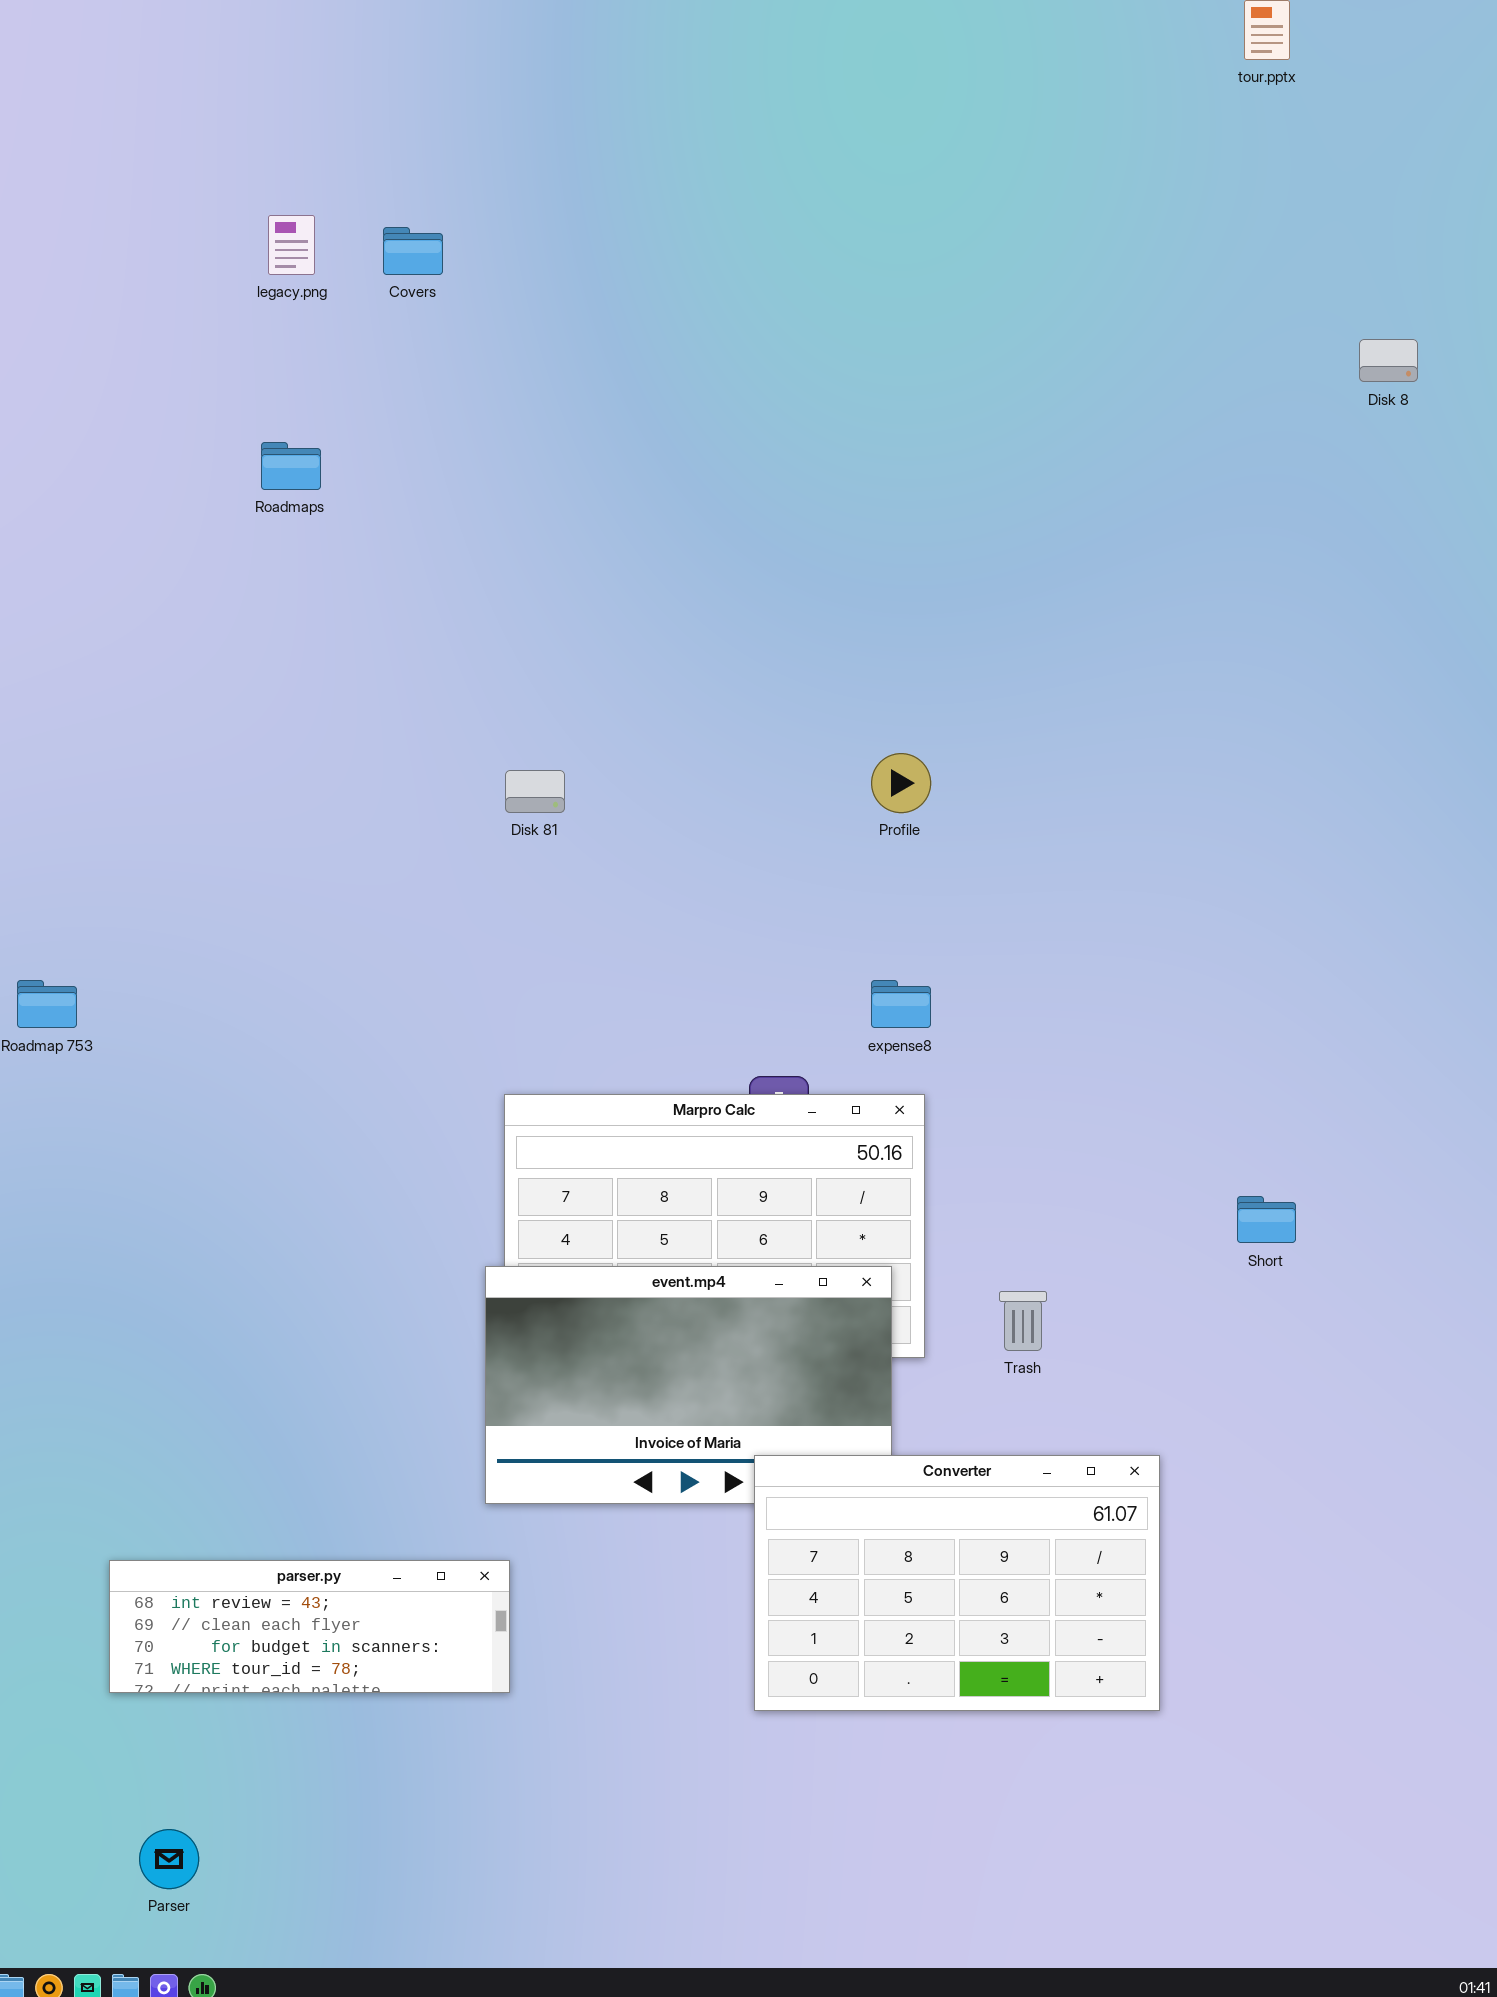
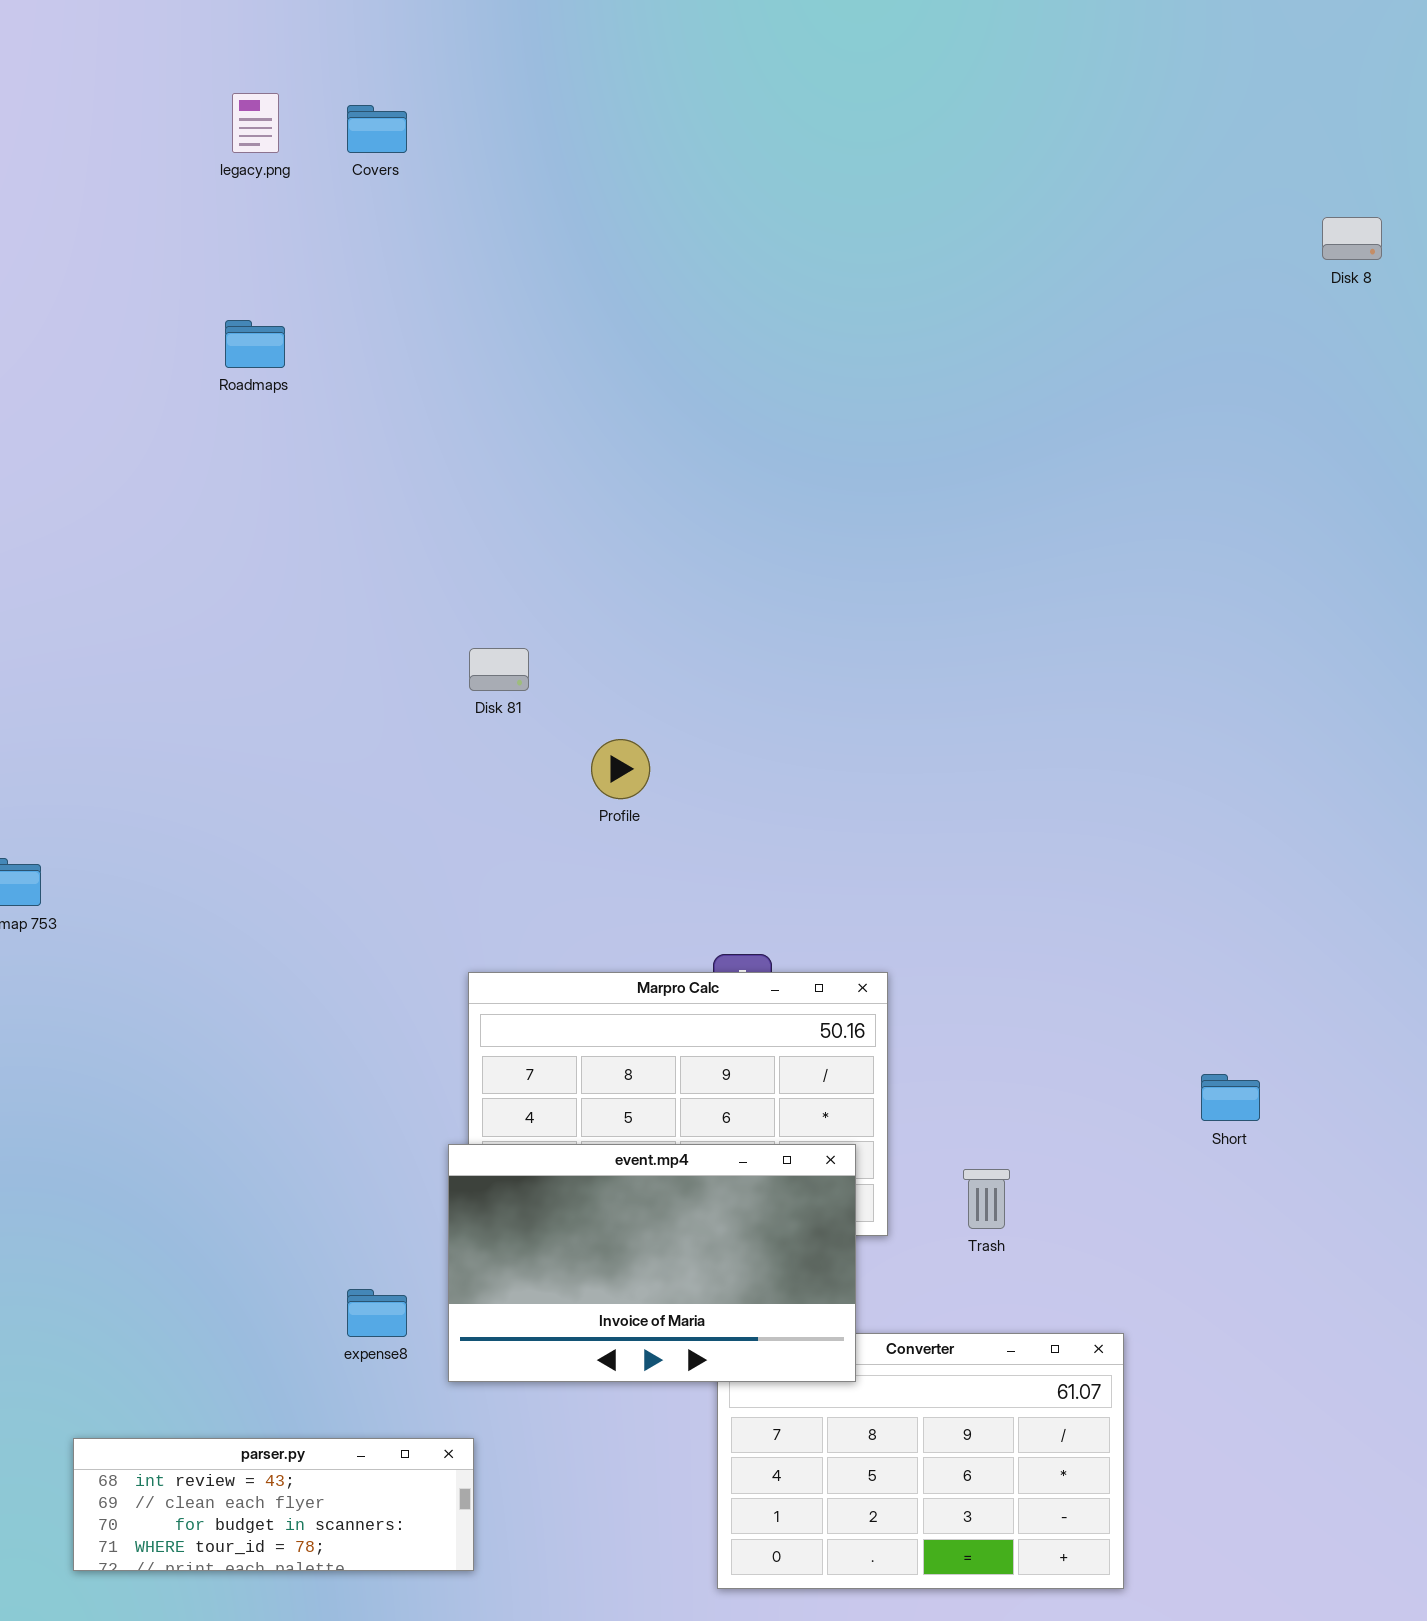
Profile: [871,753,931,813] -> [591,739,650,799], moved
expense8: [871,980,931,1028] -> [347,1289,407,1337], moved
event.mp4: [485,1266,892,1504] -> [448,1144,856,1382], raised

